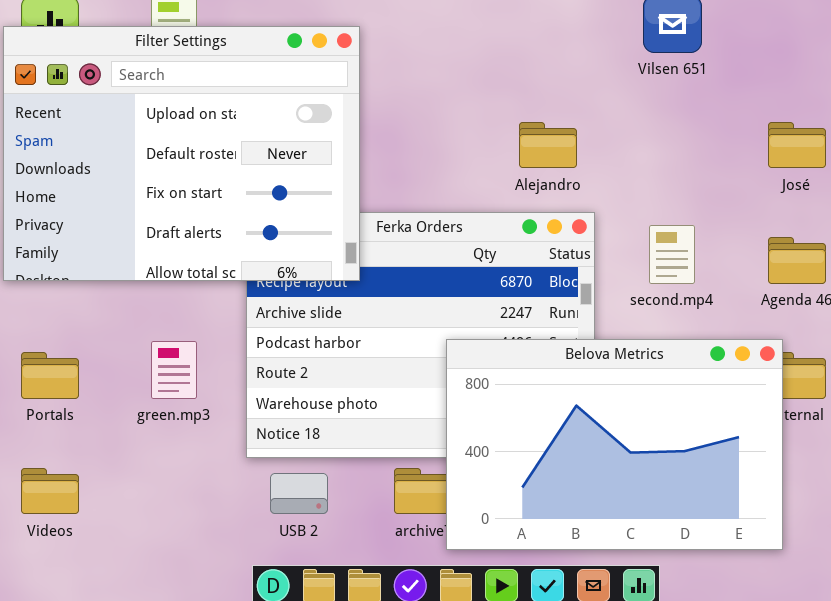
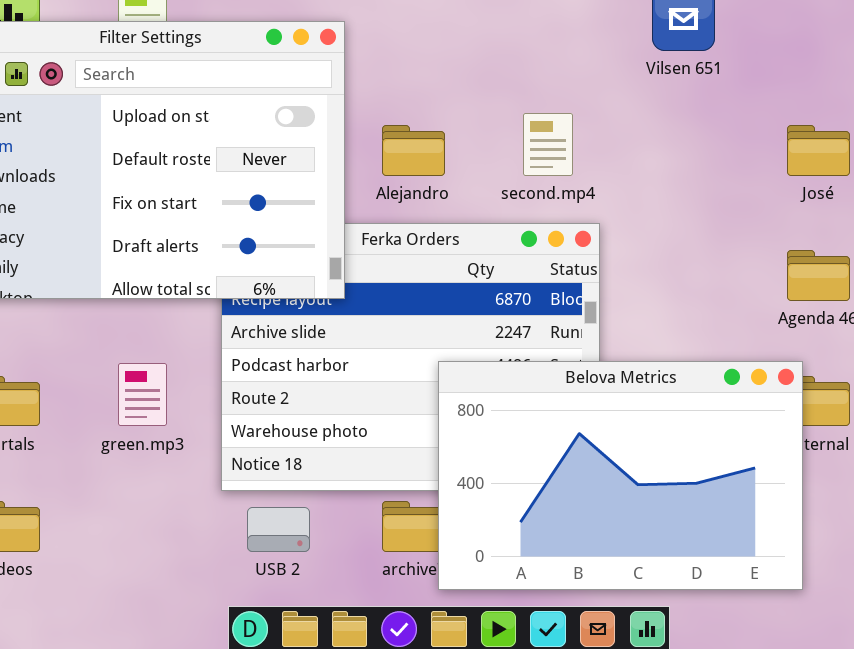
Alejandro: [519,122,577,168] -> [382,125,445,176], moved
second.mp4: [649,225,695,284] -> [523,113,573,176], moved

